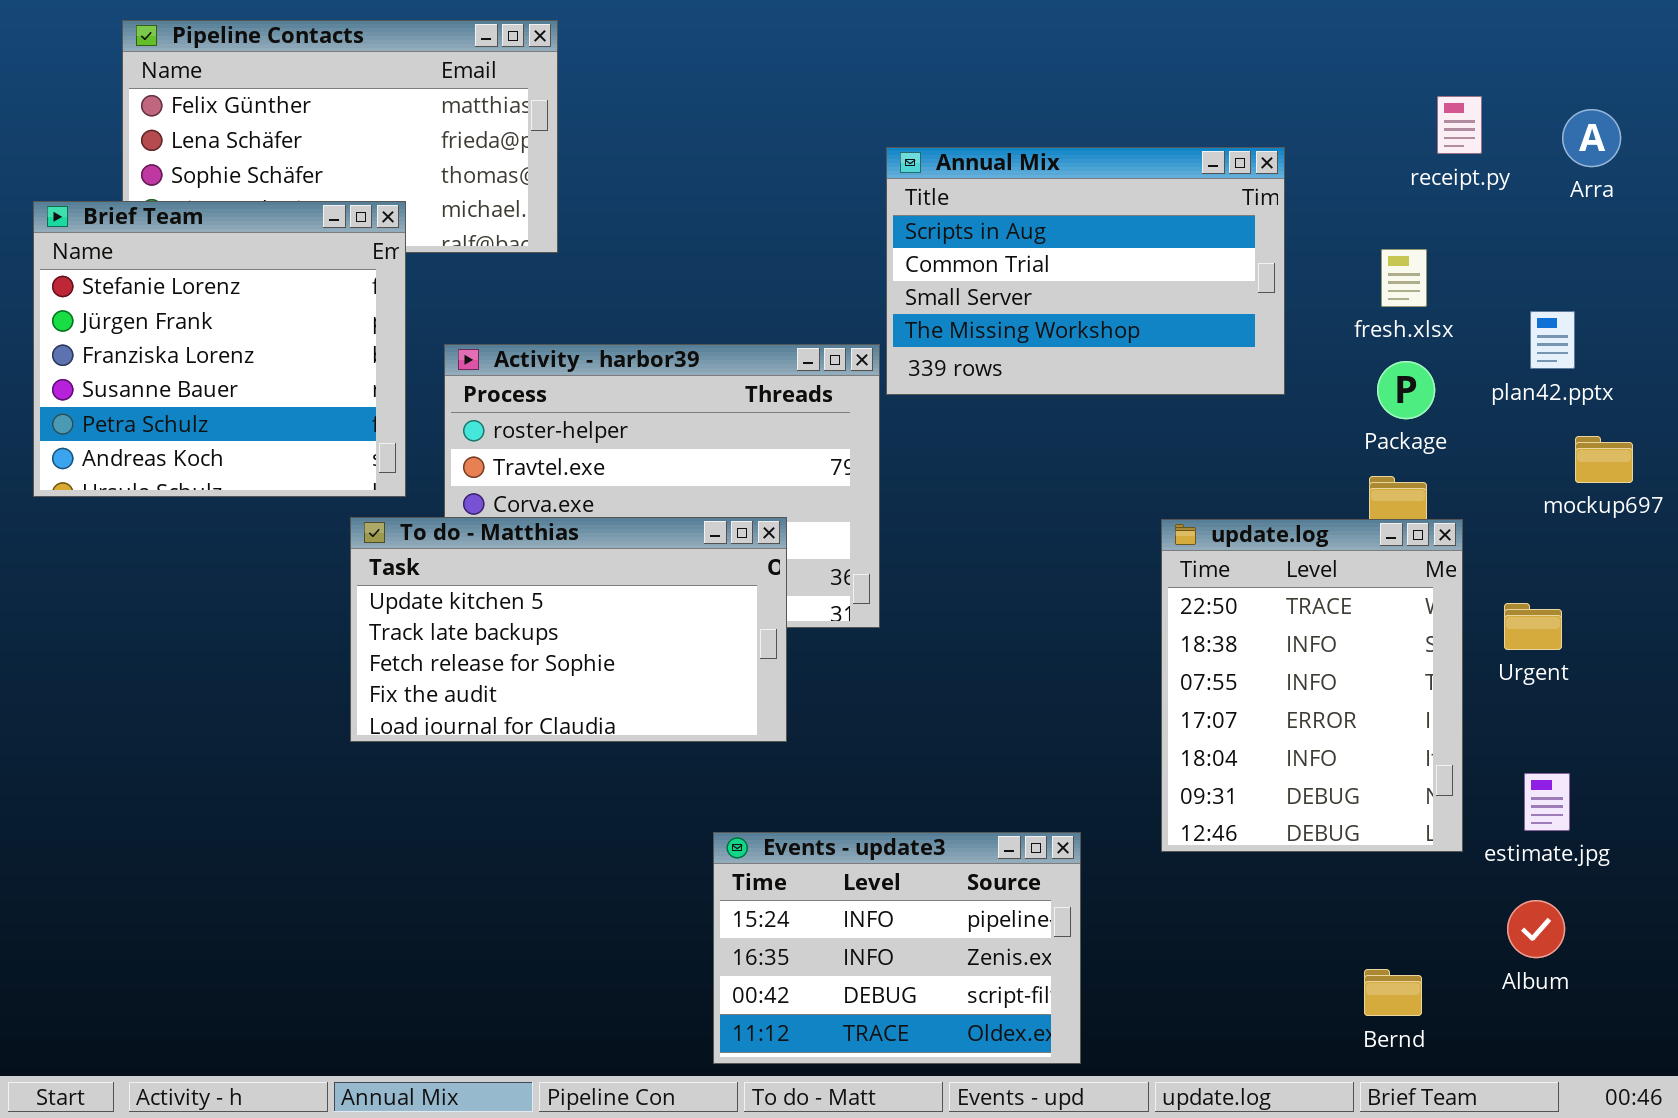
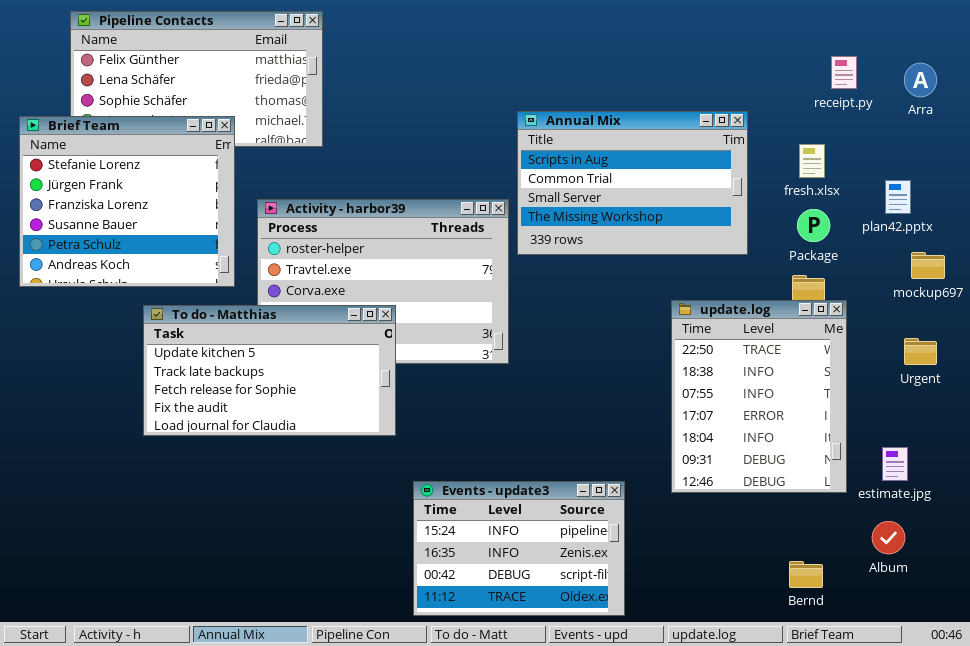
Annual Mix: [886,147,1285,395] -> [517,111,748,255], moved
To do - Matthias: [350,517,787,742] -> [143,305,396,436], moved
Urgent: [1504,603,1562,650] -> [904,338,937,365], moved

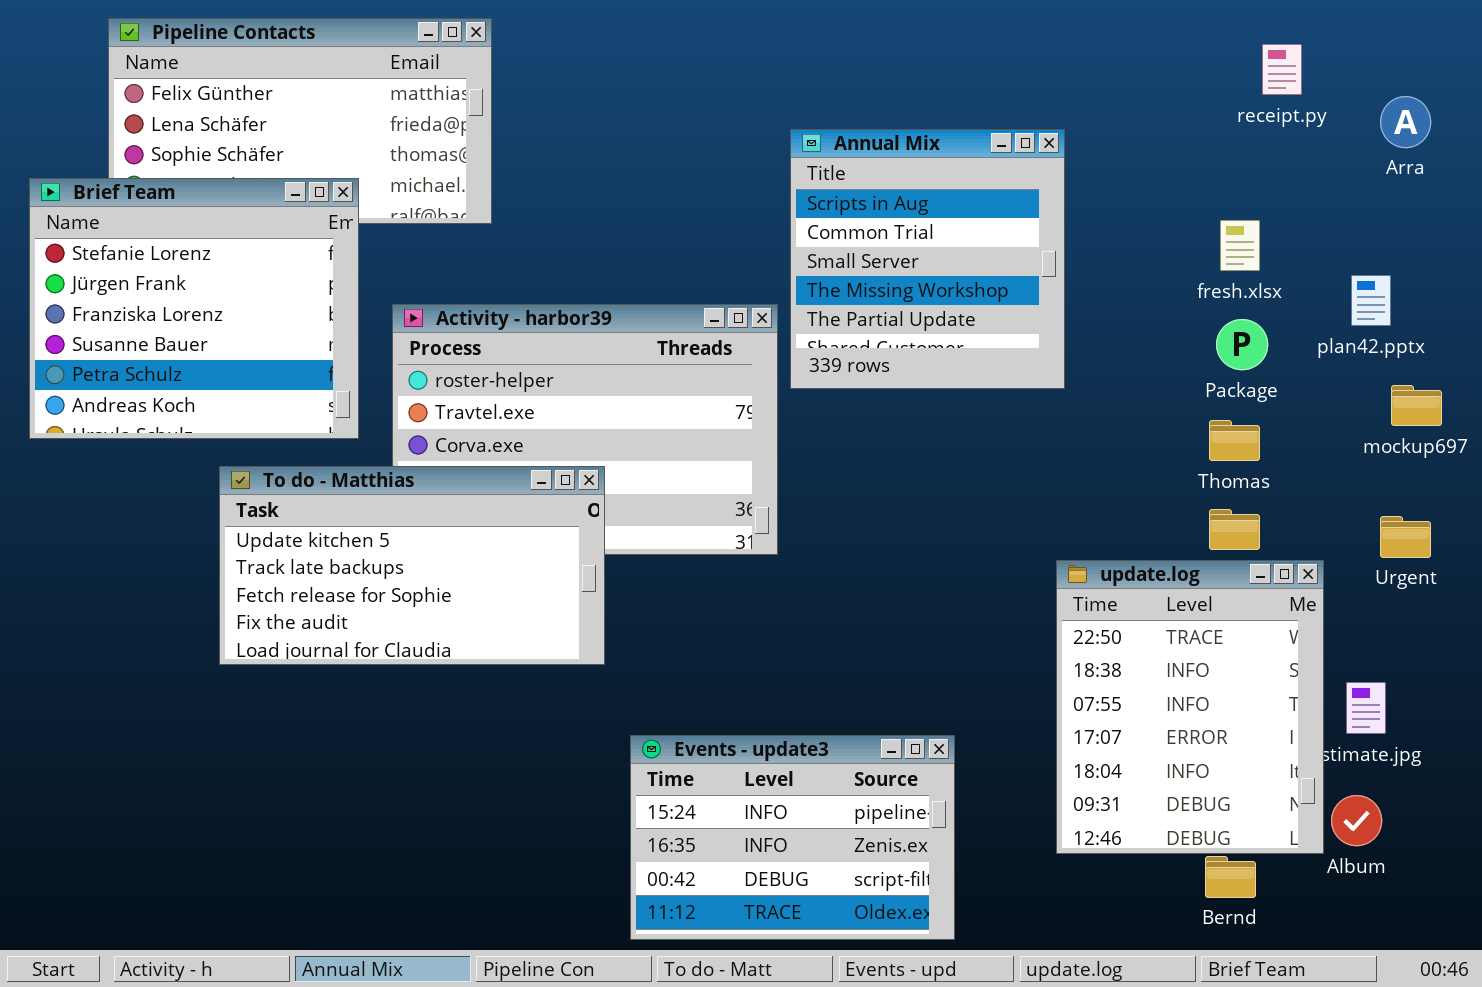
receipt.py: [831,56,857,89] -> [1262,44,1302,95], moved
Annual Mix: [517,111,748,255] -> [790,129,1065,389], resized
update.log: [671,300,847,493] -> [1056,560,1324,854], moved

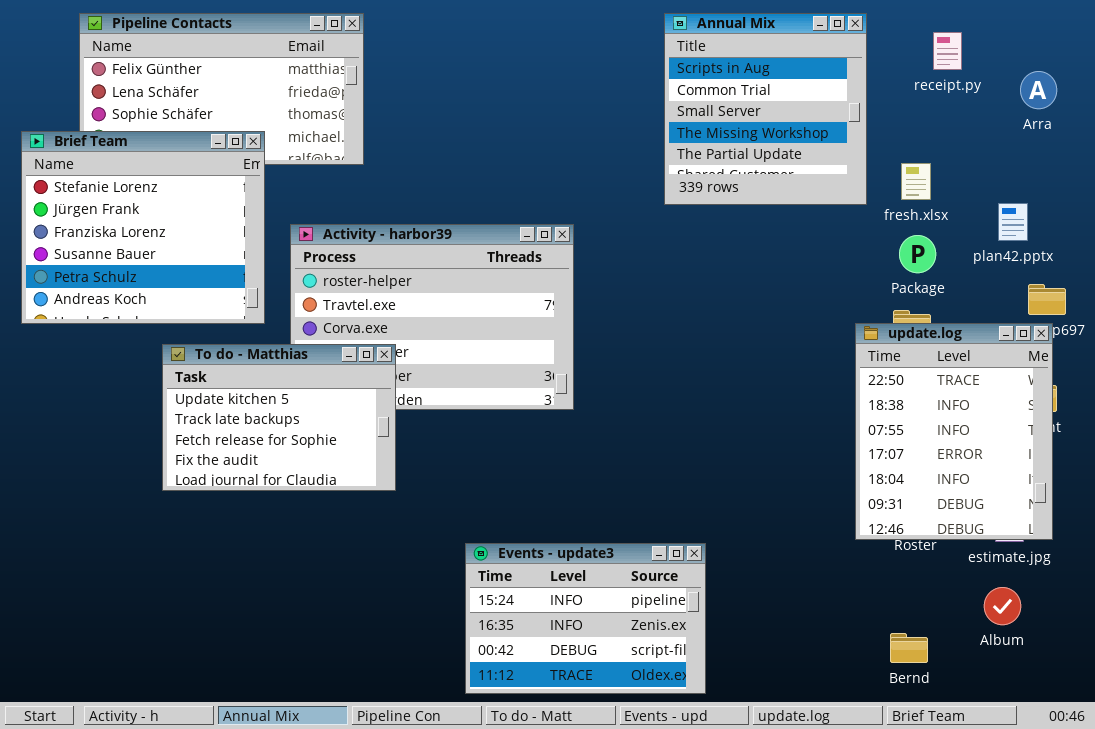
Annual Mix: [790,129,1065,389] -> [664,13,867,205], moved
To do - Matthias: [219,466,605,665] -> [162,344,396,491], resized
update.log: [1056,560,1324,854] -> [855,323,1053,540], moved

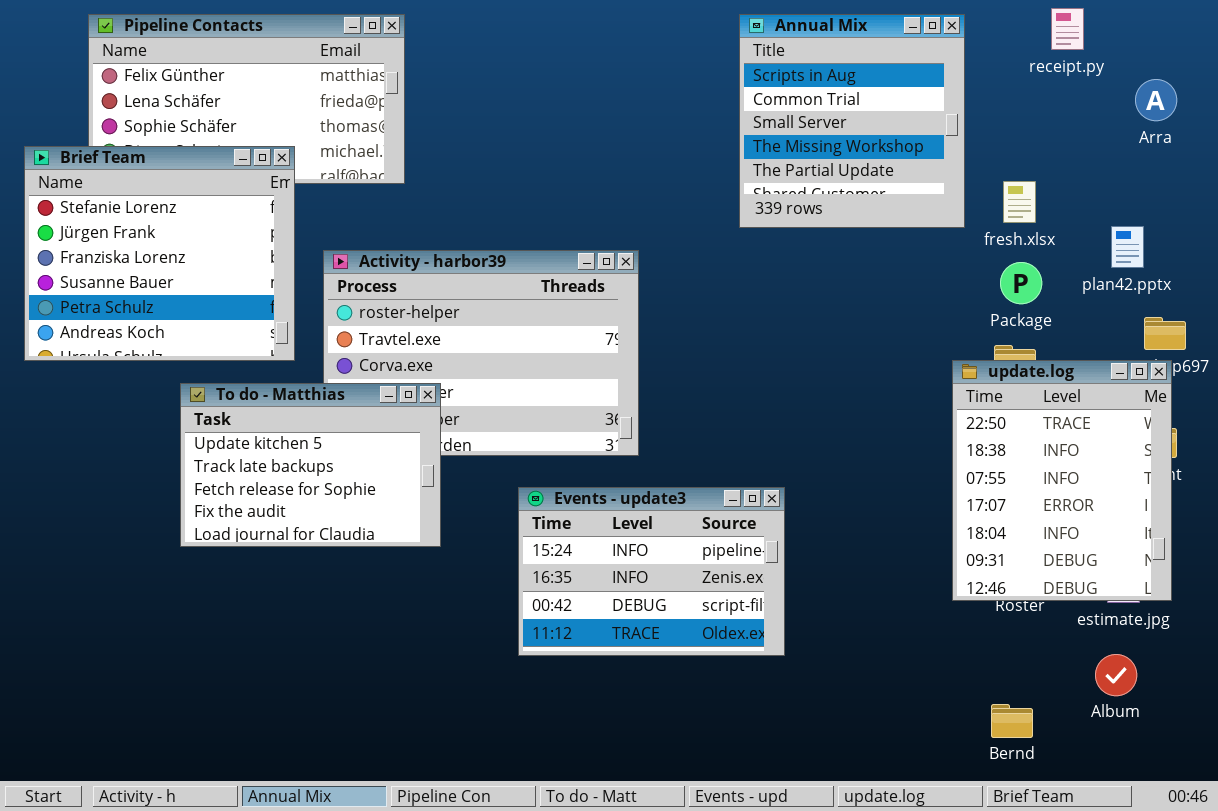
receipt.py: [933,32,962,70] -> [1051,8,1084,50], moved
Events - update3: [465,543,706,694] -> [518,487,785,656], moved

